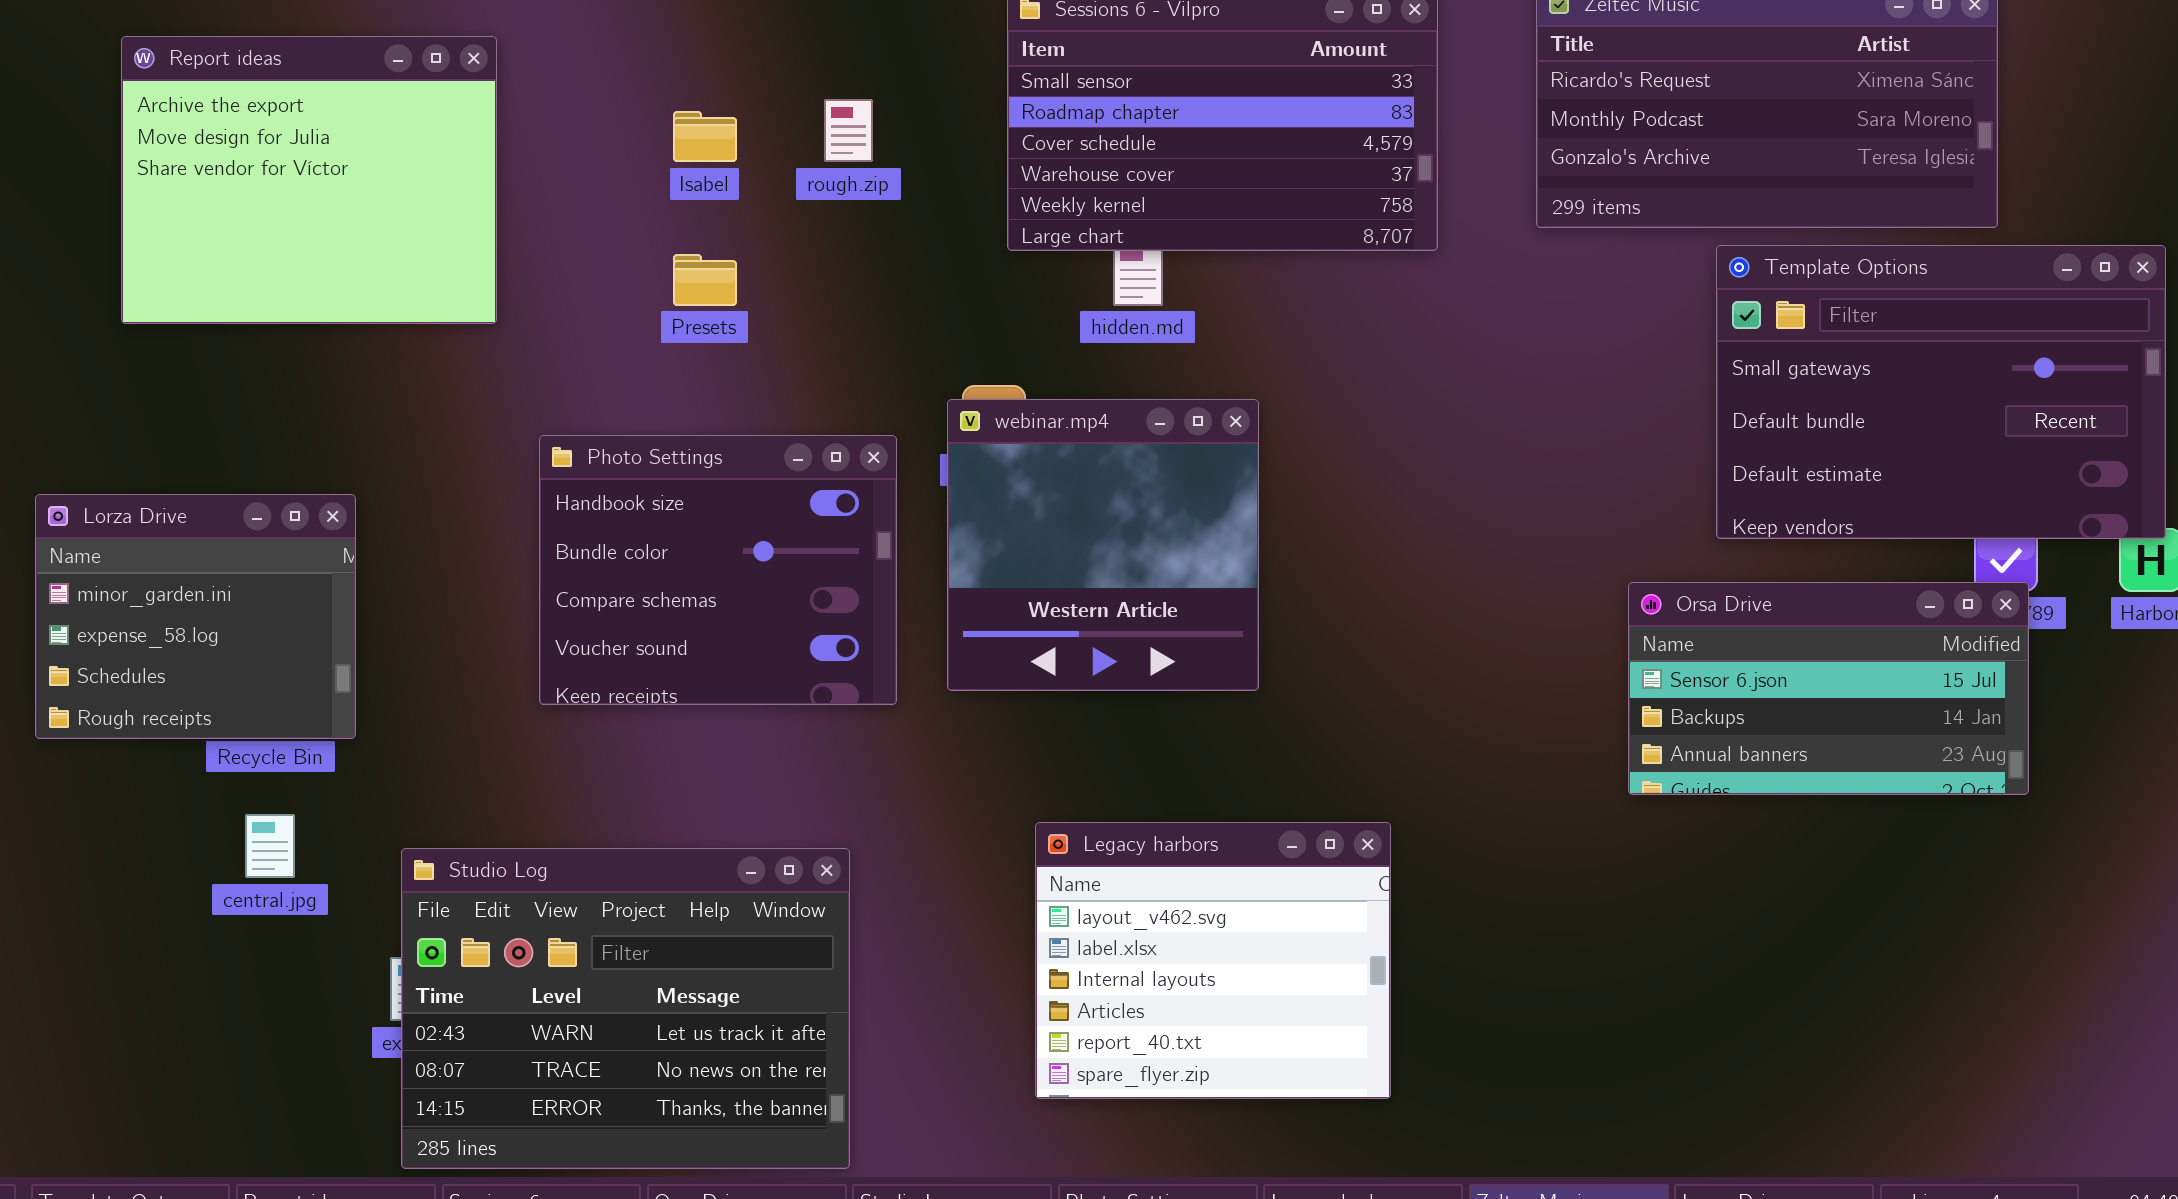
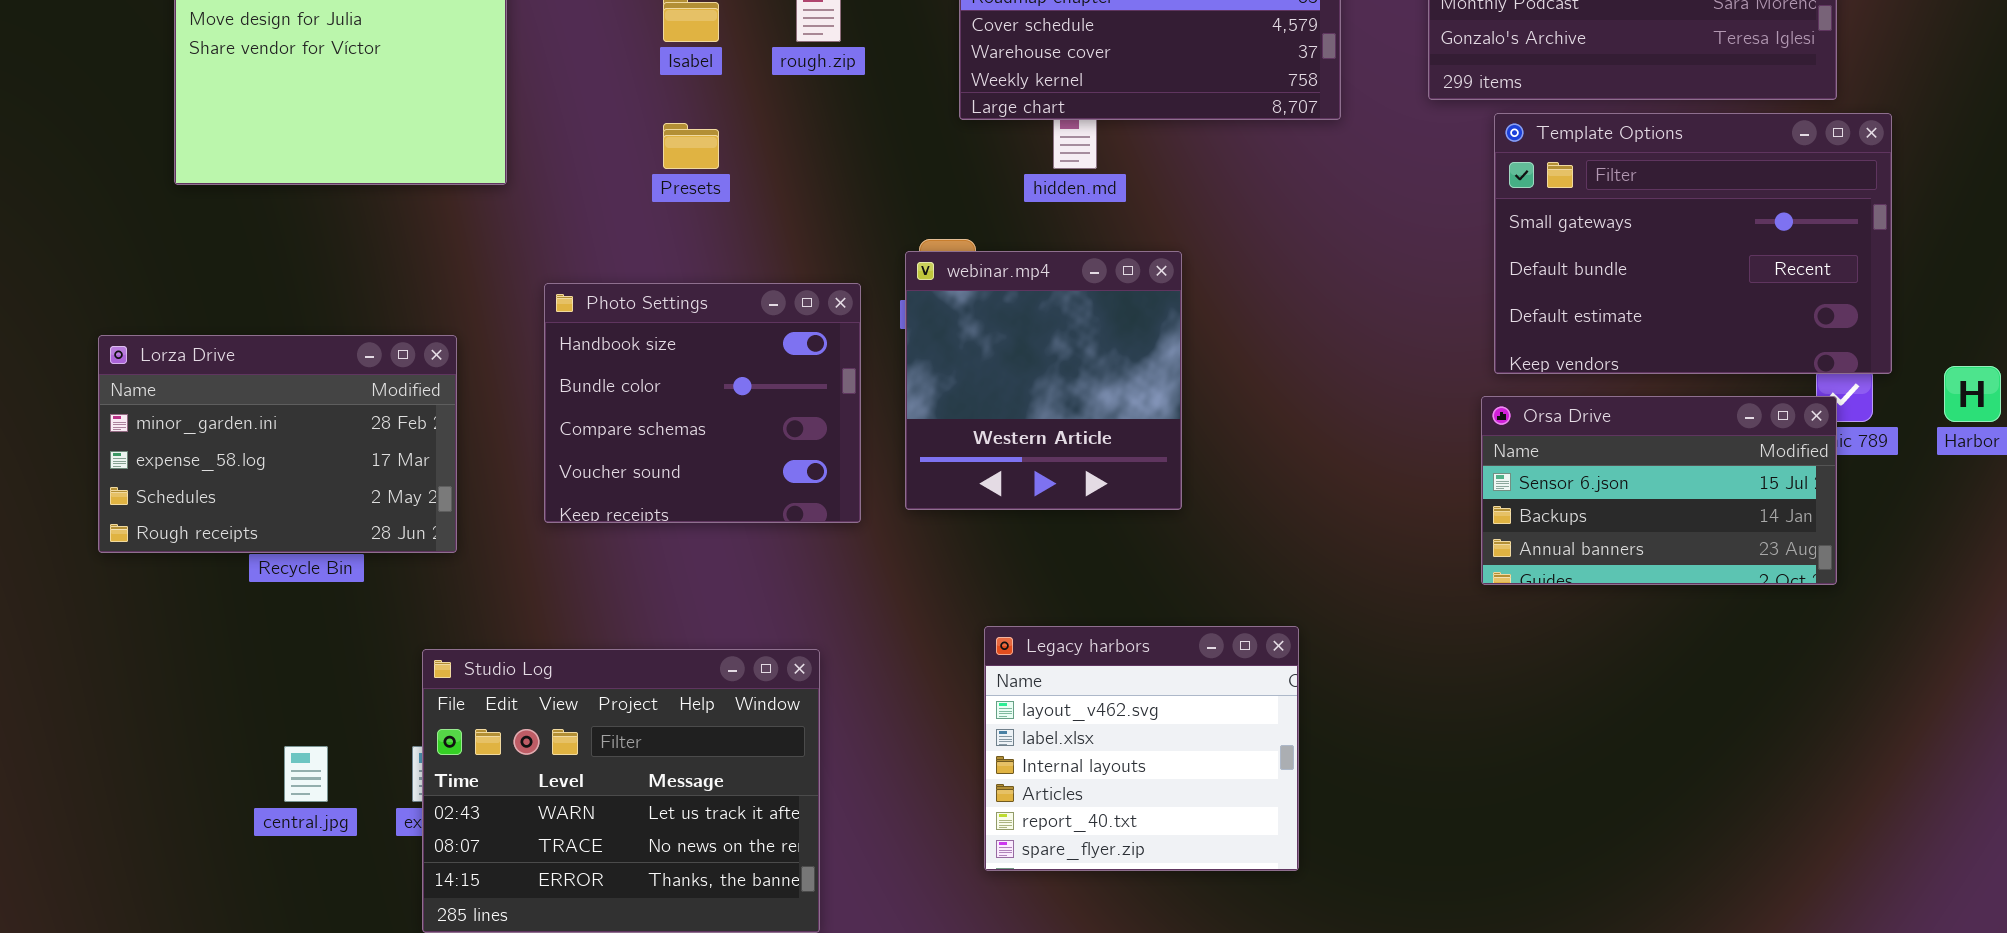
Template Options: [1716,245,2166,539] -> [1494,113,1892,374], moved
Lorza Drive: [35,494,356,739] -> [98,335,457,553], resized
Orsa Drive: [1628,582,2029,795] -> [1481,396,1837,585], moved
central.jpg: [245,814,295,878] -> [284,746,328,802], moved

